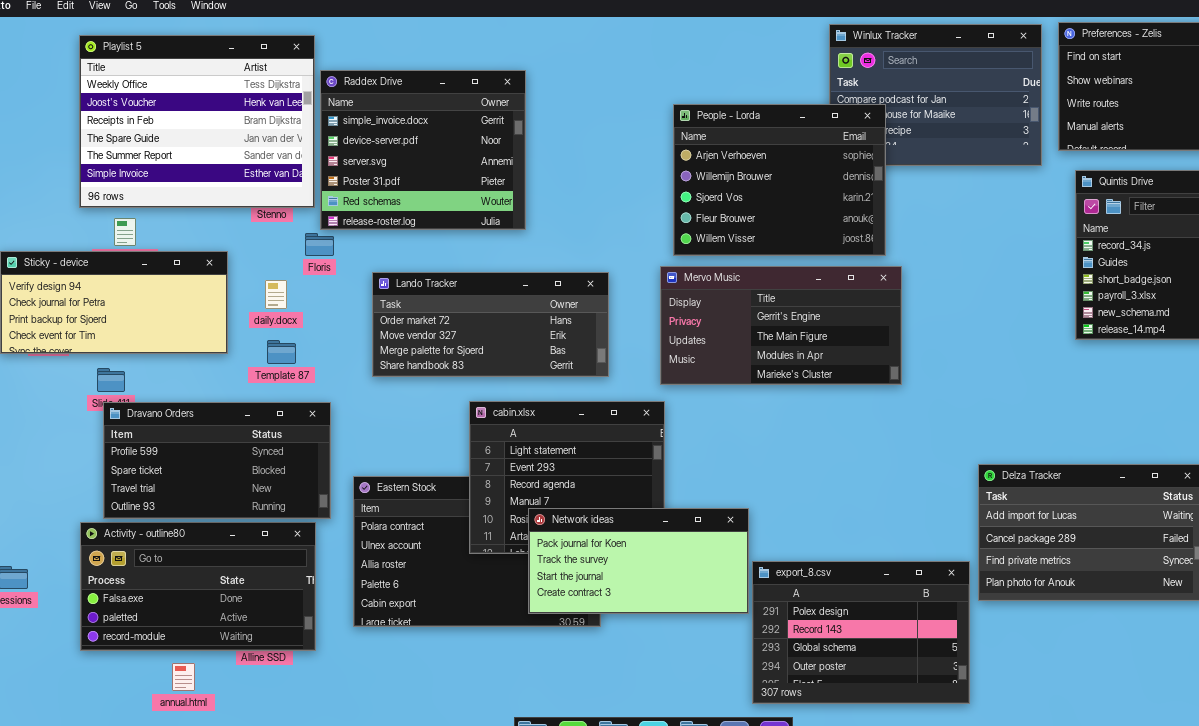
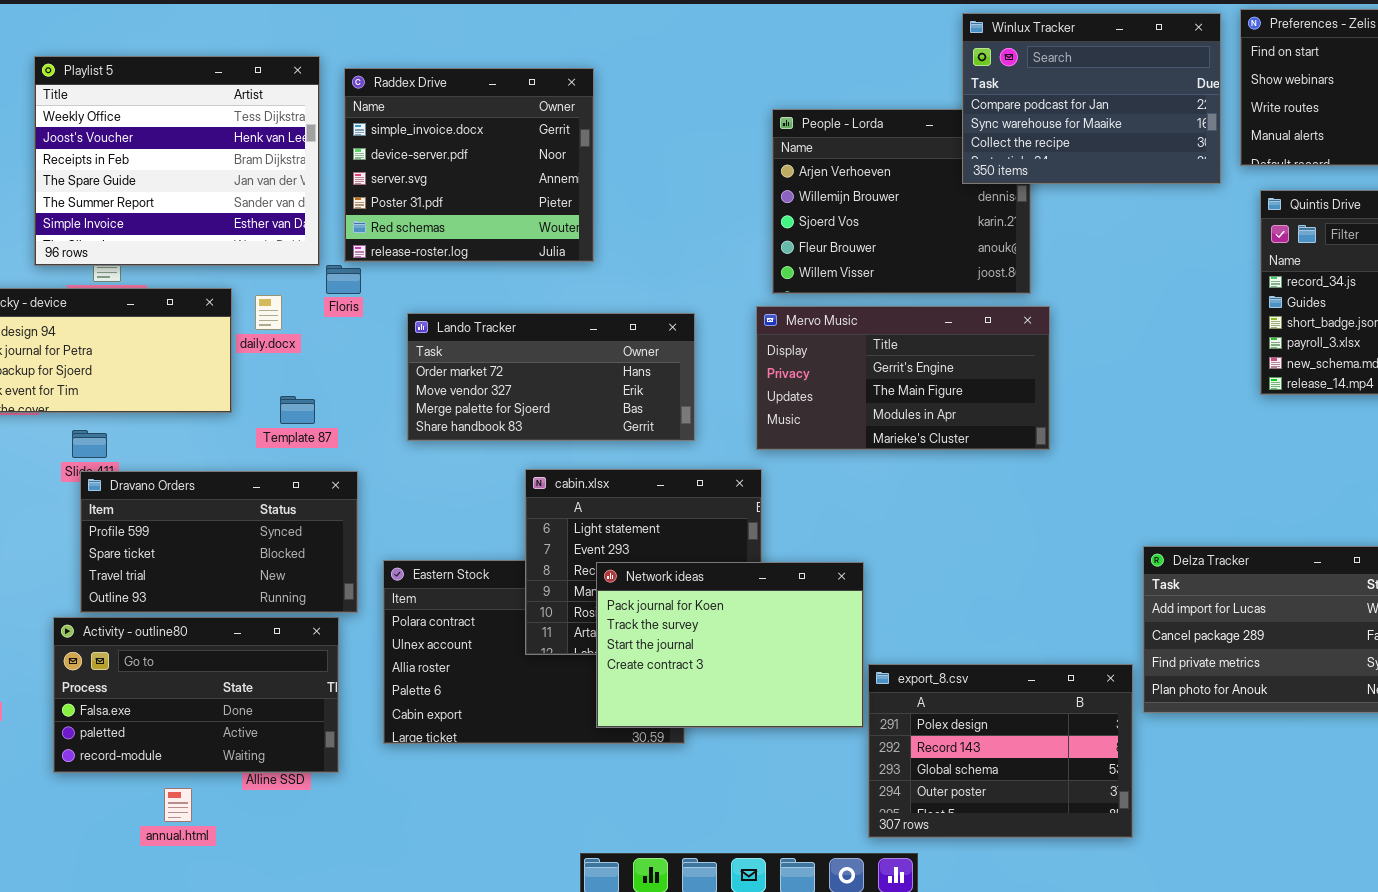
Winlux Tracker: [829,24,1042,166] -> [962,13,1221,184], raised
Playlist 5: [79,35,315,208] -> [34,56,320,266], moved
daily.docx: [265,280,287,309] -> [255,295,282,330], moved
Network ideas: [528,508,749,614] -> [596,562,864,728], resized

